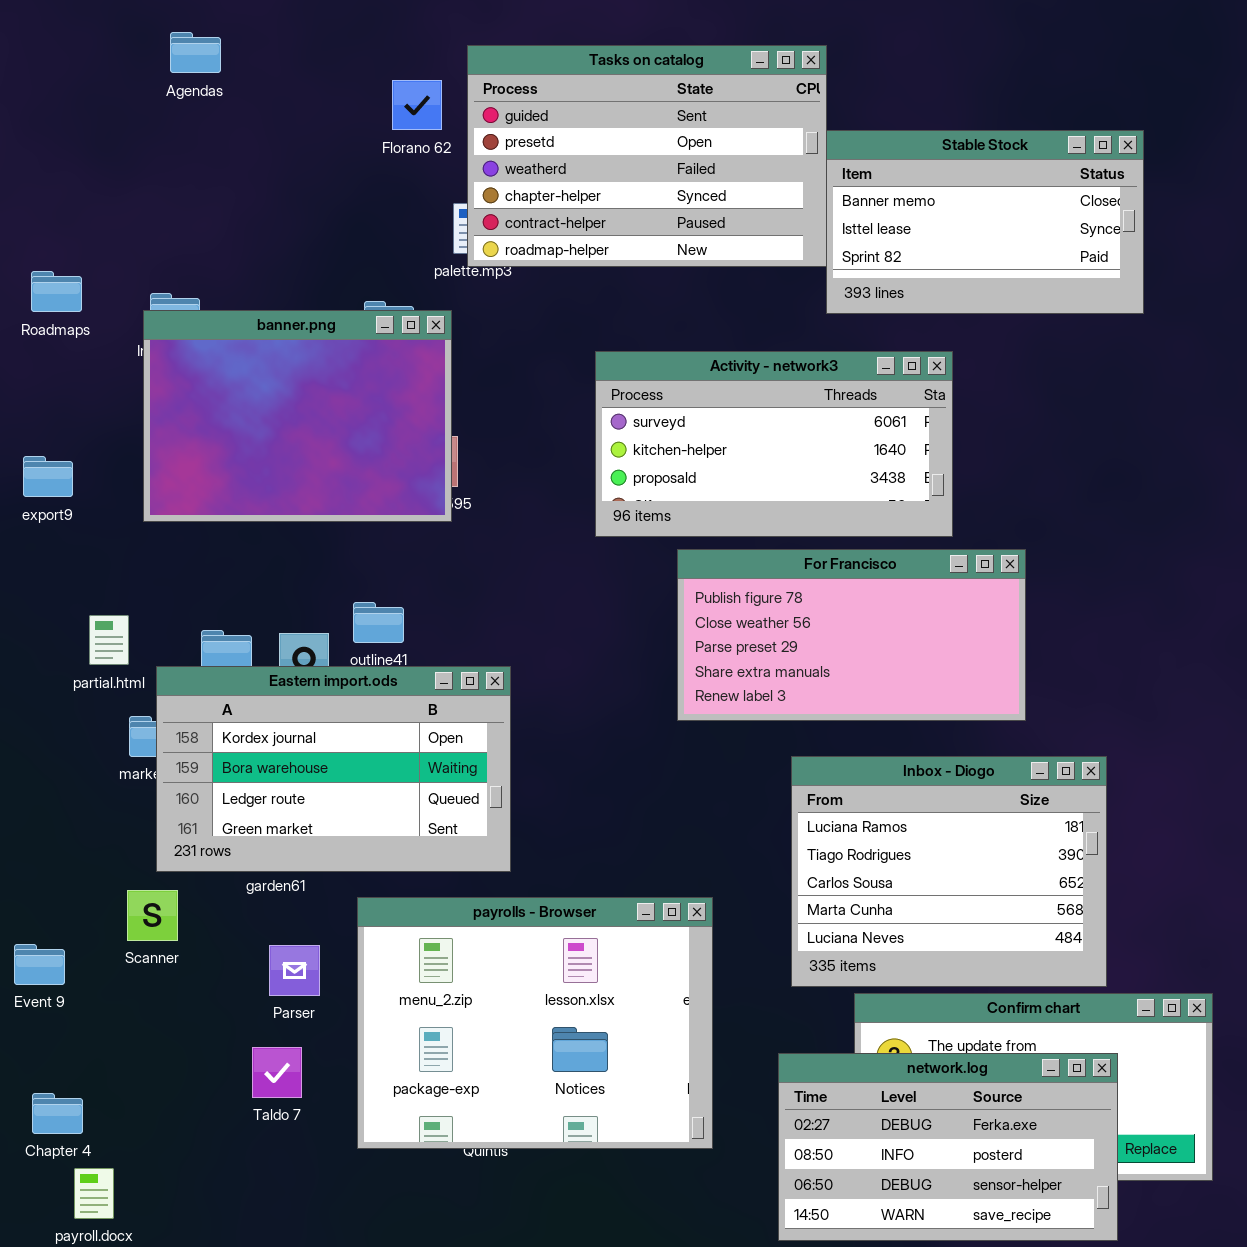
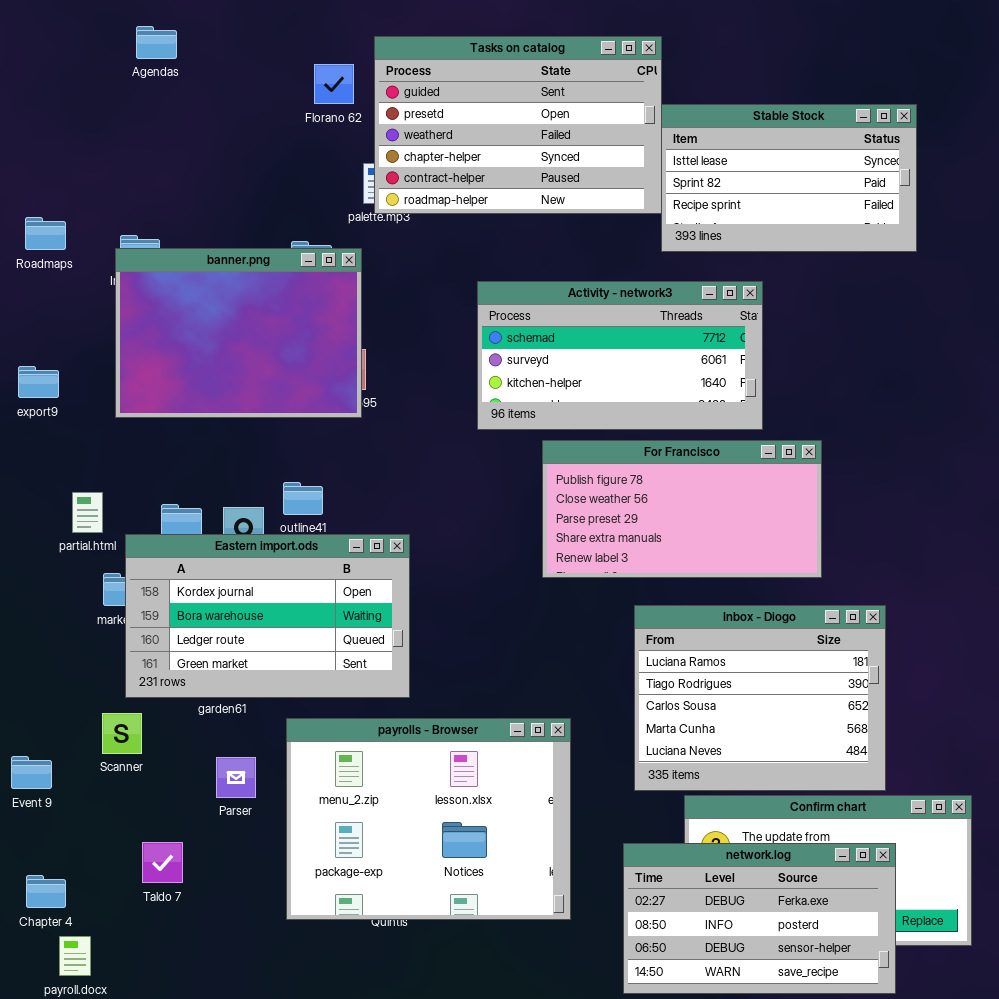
Stable Stock: [826,130,1144,314] -> [661,104,917,252], scrolled down 1 row
Activity - network3: [595,351,953,537] -> [477,281,763,430], scrolled up 1 row
Taldo 7: [252,1047,302,1098] -> [142,842,183,883], moved

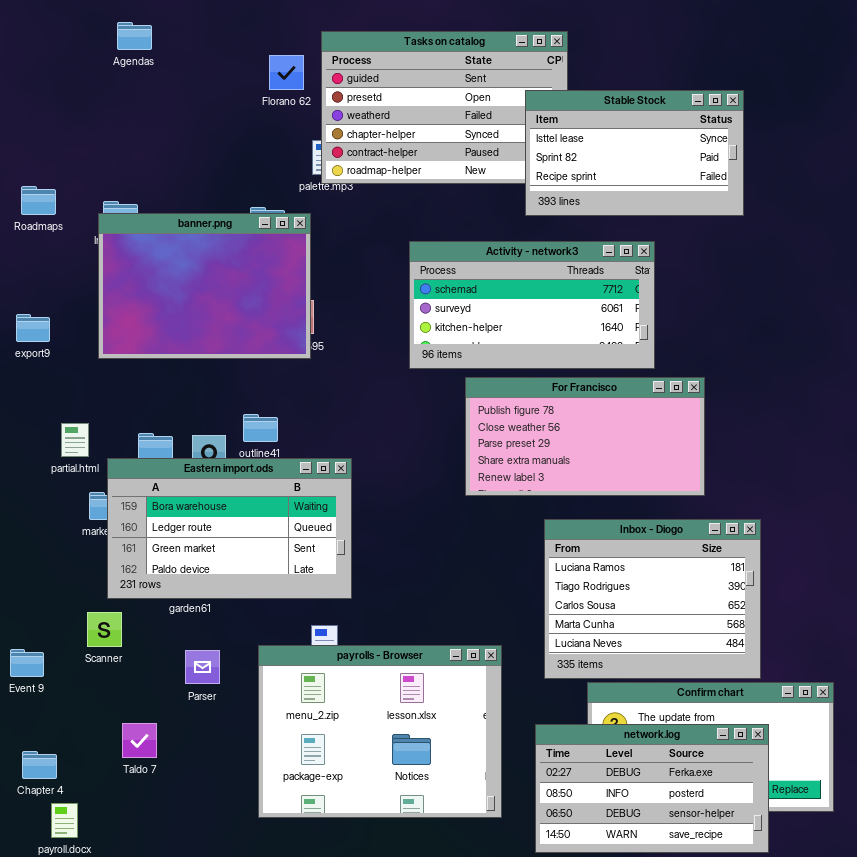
Stable Stock: [661,104,917,252] -> [525,90,744,216], moved
Eastern import.ods: [125,534,410,698] -> [107,458,352,599], scrolled down 1 row
payrolls - Browser: [286,718,571,920] -> [258,645,502,818], moved

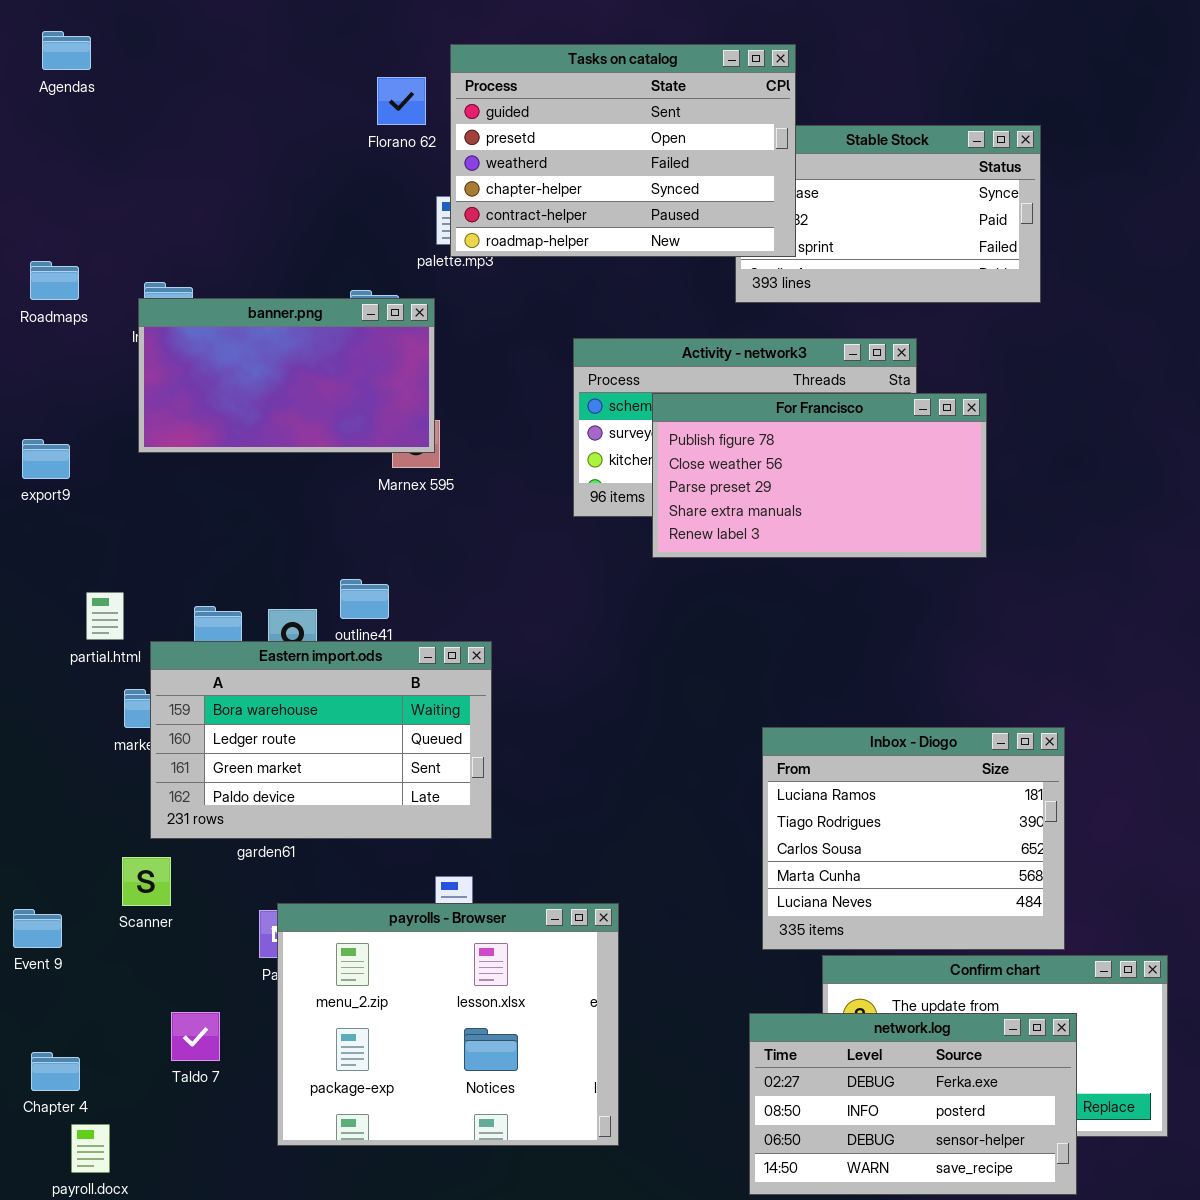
Agendas: [117,22,152,50] -> [42,31,91,70], moved
Tasks on catalog: [321,31,568,184] -> [450,44,796,257], raised
banner.png: [98,213,311,359] -> [138,298,435,453], resized
For Francisco: [465,377,705,496] -> [652,393,987,558], moved
payrolls - Browser: [258,645,502,818] -> [277,903,619,1146], moved

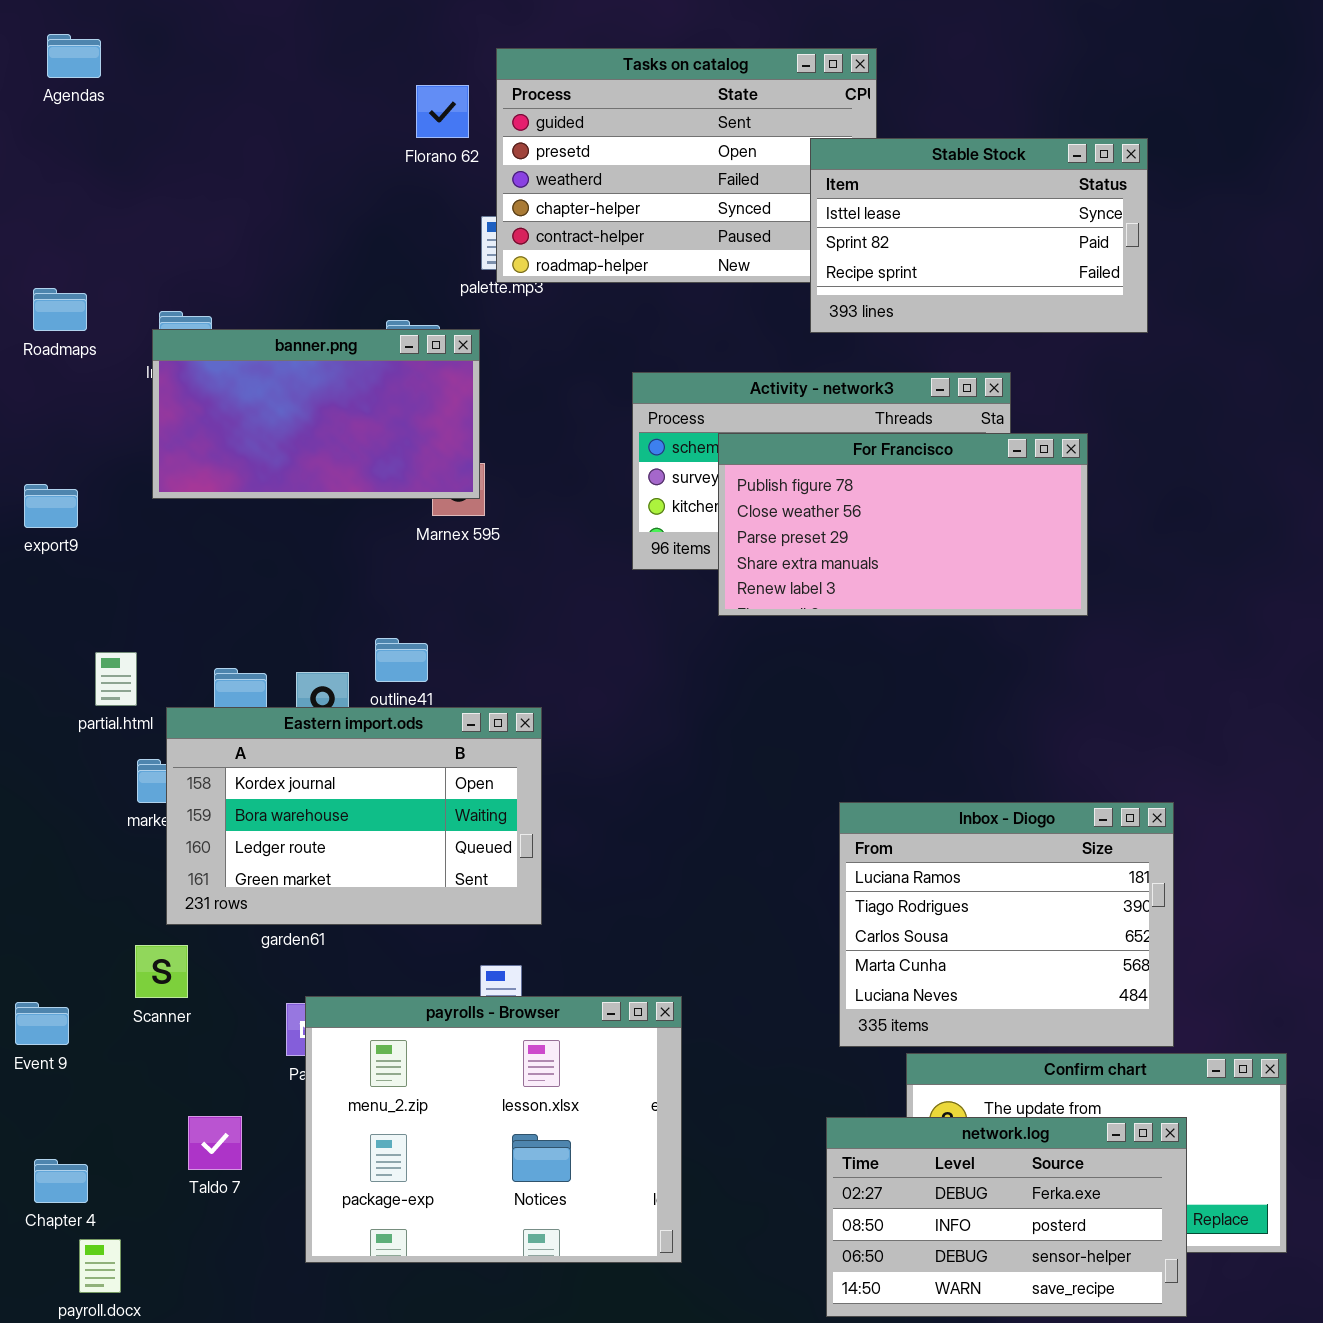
Stable Stock: [735,125,1041,303] -> [810,138,1148,333], raised
Eastern import.ods: [150,641,492,839] -> [166,707,542,925], scrolled up 1 row

